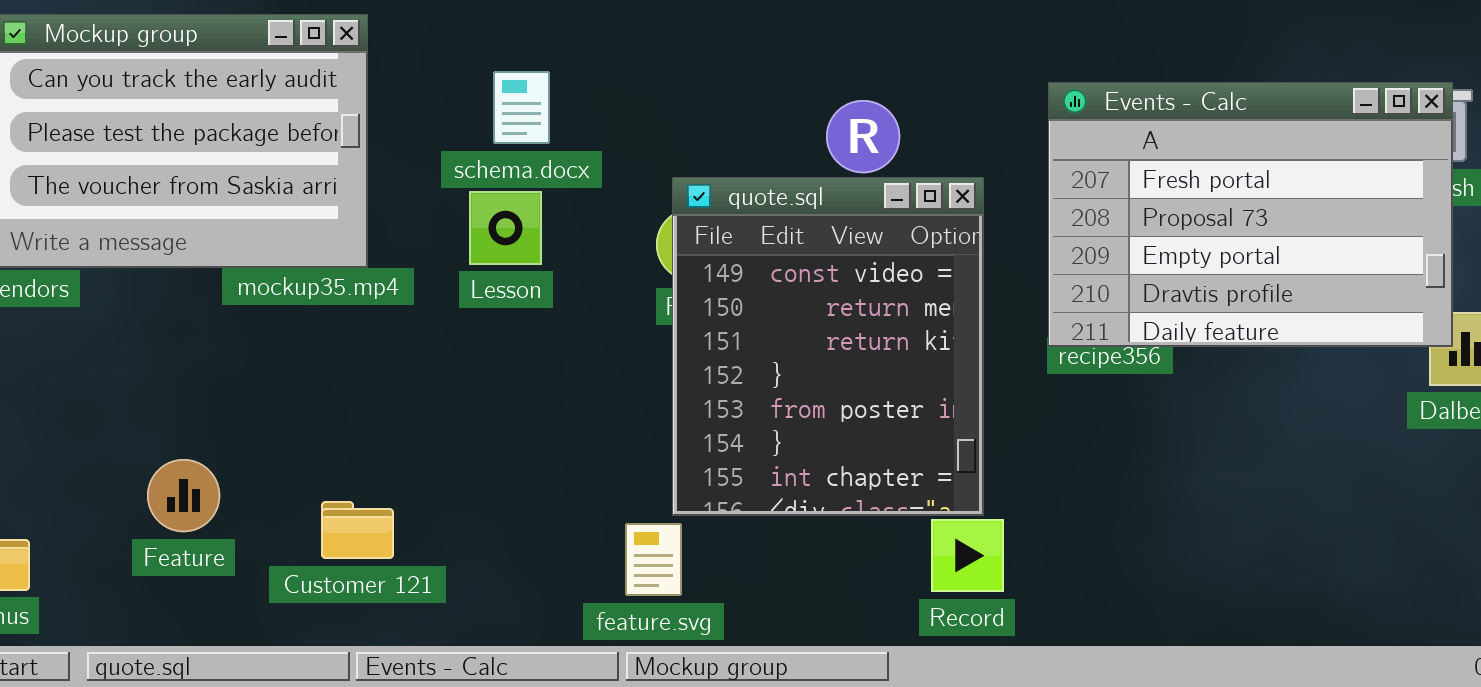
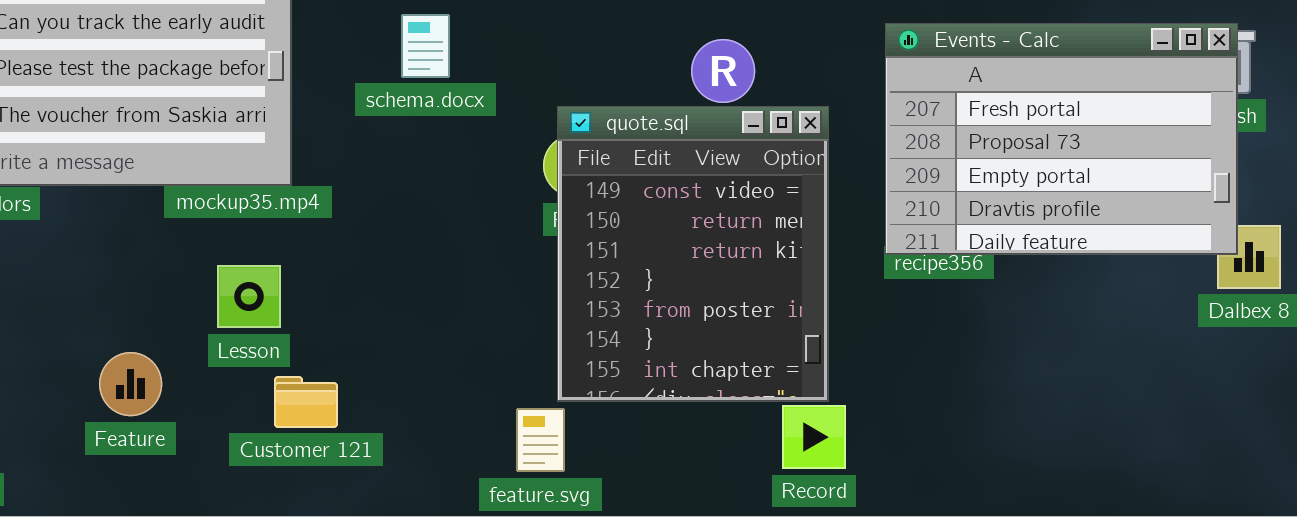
Lesson: [469,191,542,265] -> [217,265,281,328], moved
Customer 121: [321,501,394,559] -> [274,376,338,428], moved

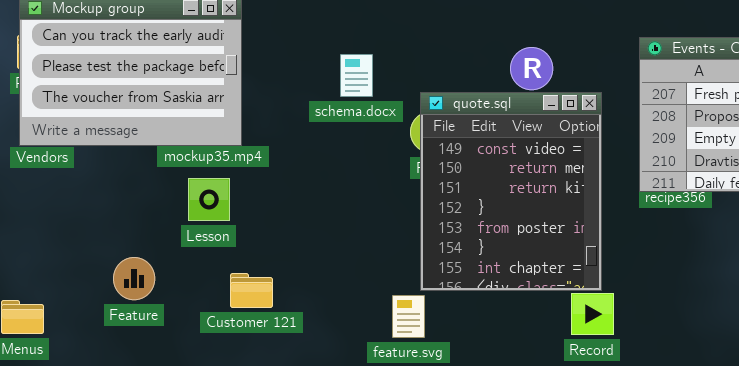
schema.docx: [401,14,450,78] -> [340,54,373,97], moved
Lesson: [217,265,281,328] -> [188,178,230,221], moved

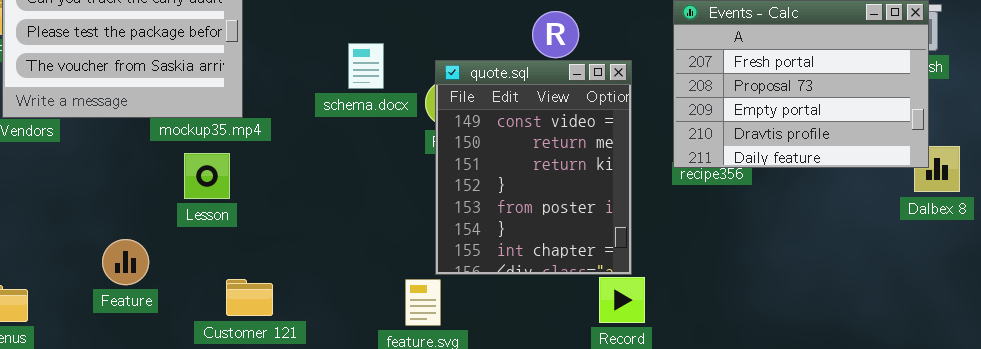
schema.docx: [340,54,373,97] -> [348,43,384,89], moved
Customer 121: [230,273,273,308] -> [226,279,273,316], moved

